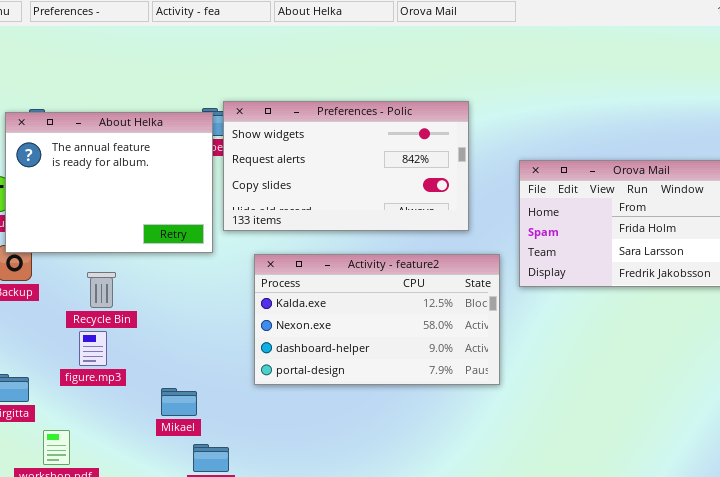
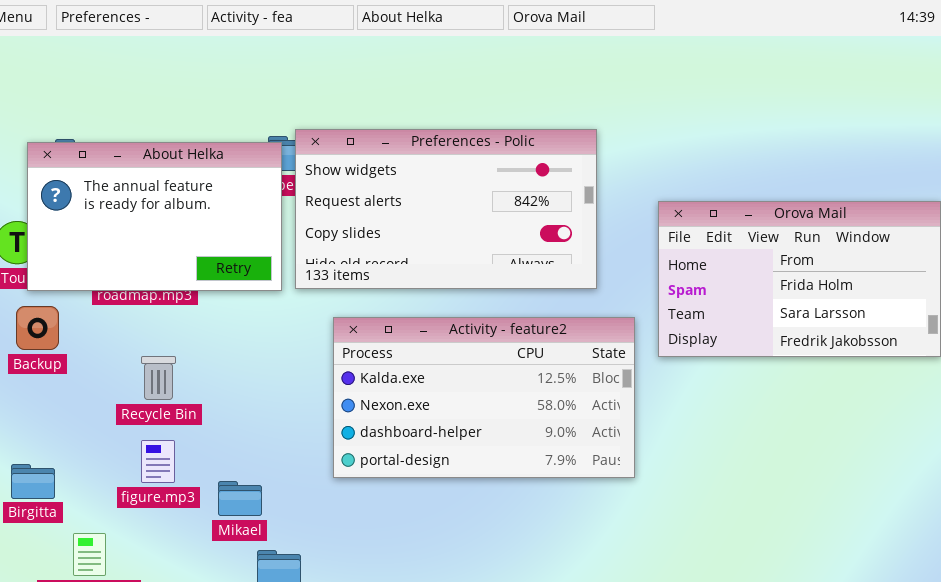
About Helka: [5,112,213,253] -> [27,142,282,291], resized
Recycle Bin: [87,272,116,308] -> [141,356,176,400], moved
figure.mp3: [79,331,107,366] -> [141,440,175,483], moved

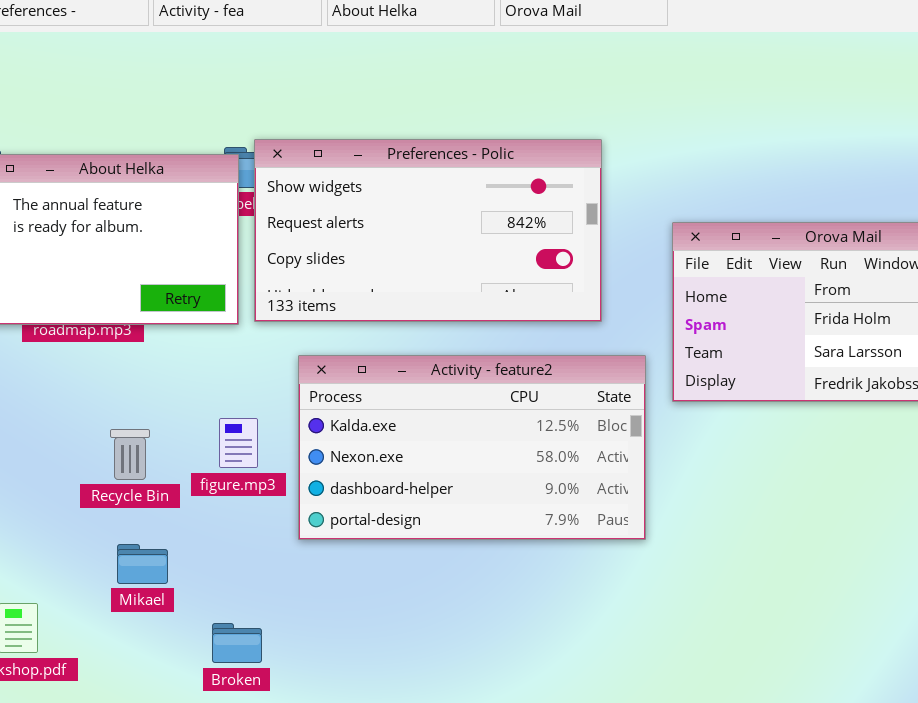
Recycle Bin: [141,356,176,400] -> [110,429,150,480], moved
figure.mp3: [141,440,175,483] -> [219,418,258,468], moved
Mikael: [218,481,262,516] -> [117,544,168,584], moved

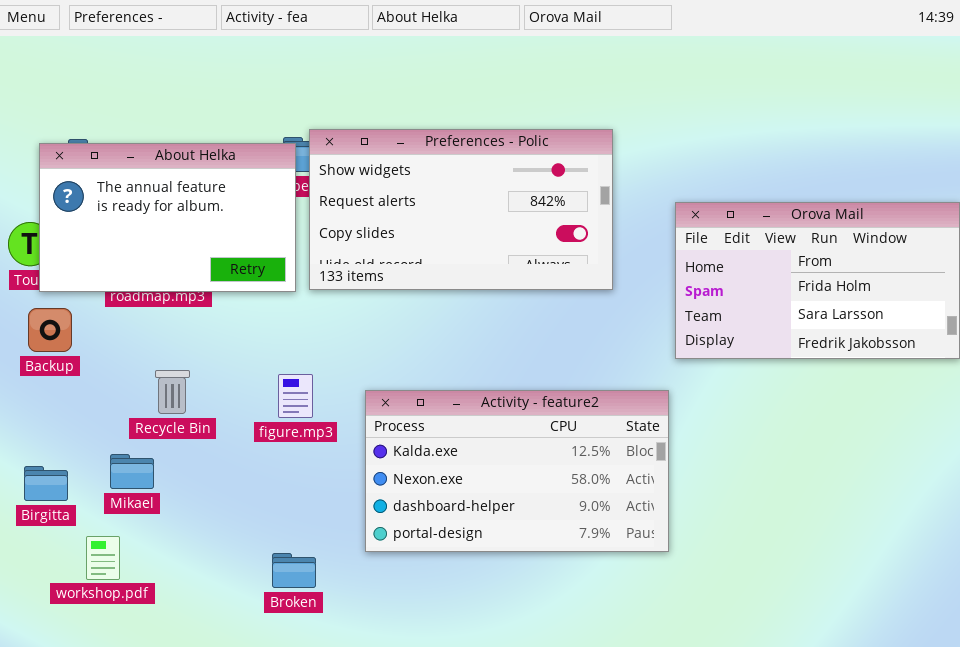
Activity - feature2: [298,355,646,540] -> [365,390,669,552], moved
Recycle Bin: [110,429,150,480] -> [155,370,190,414], moved
Mikael: [117,544,168,584] -> [110,454,154,489], moved

